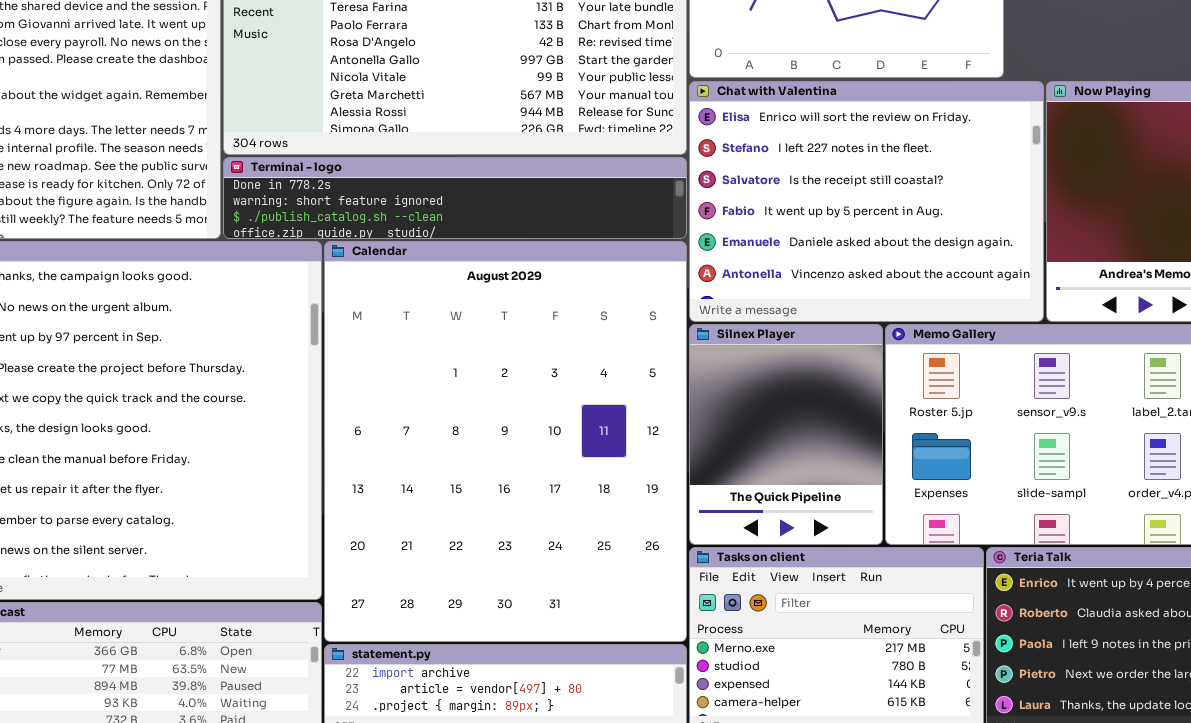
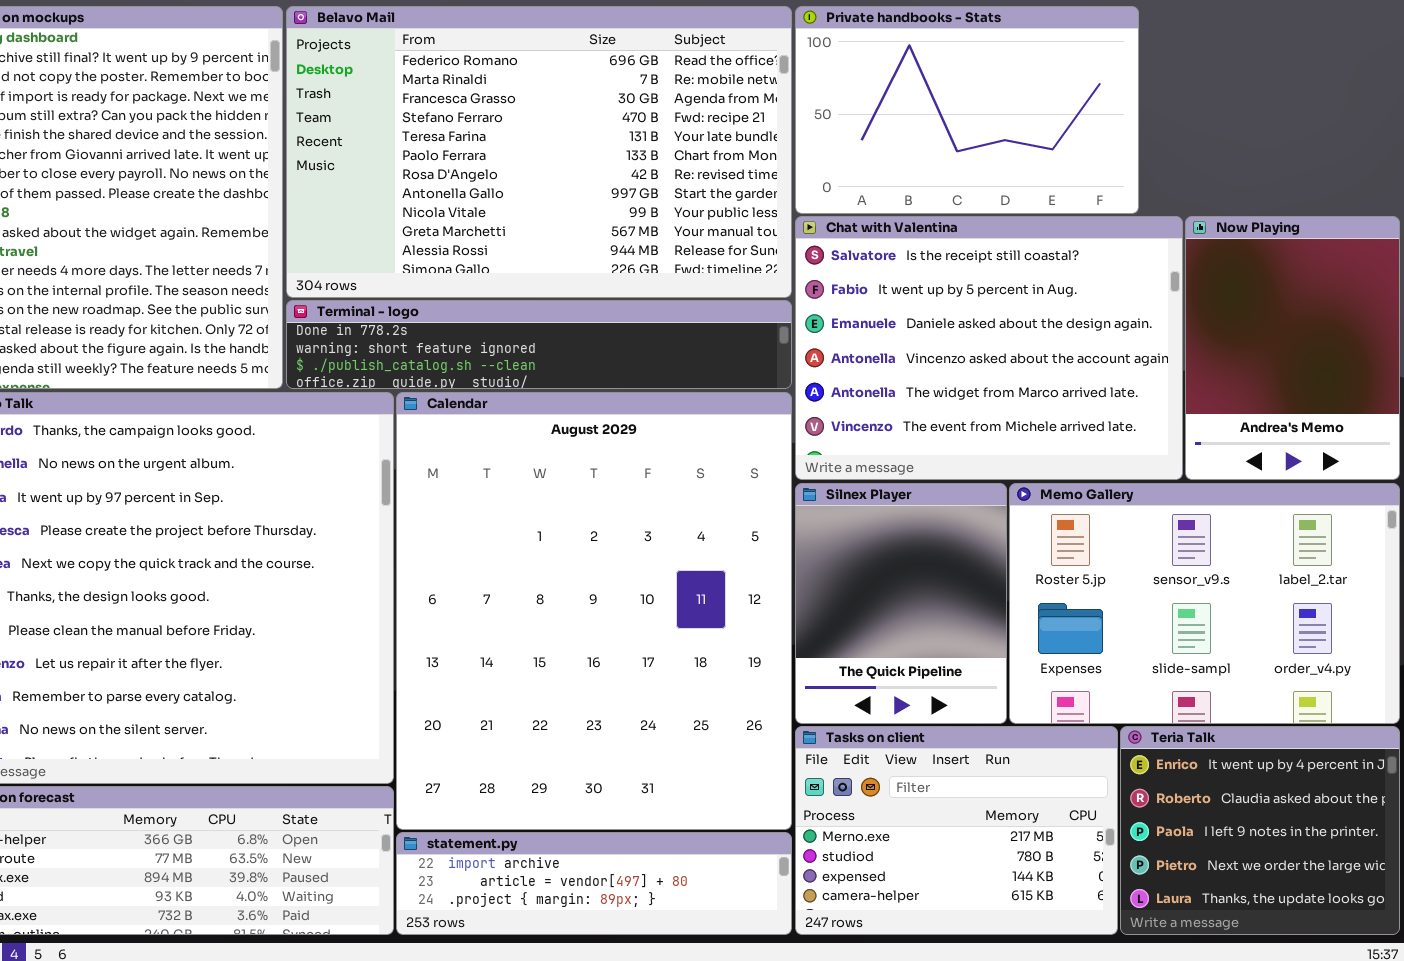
Chat with Valentina: [689,81,1044,322] -> [795,216,1183,480], scrolled down 2 rows

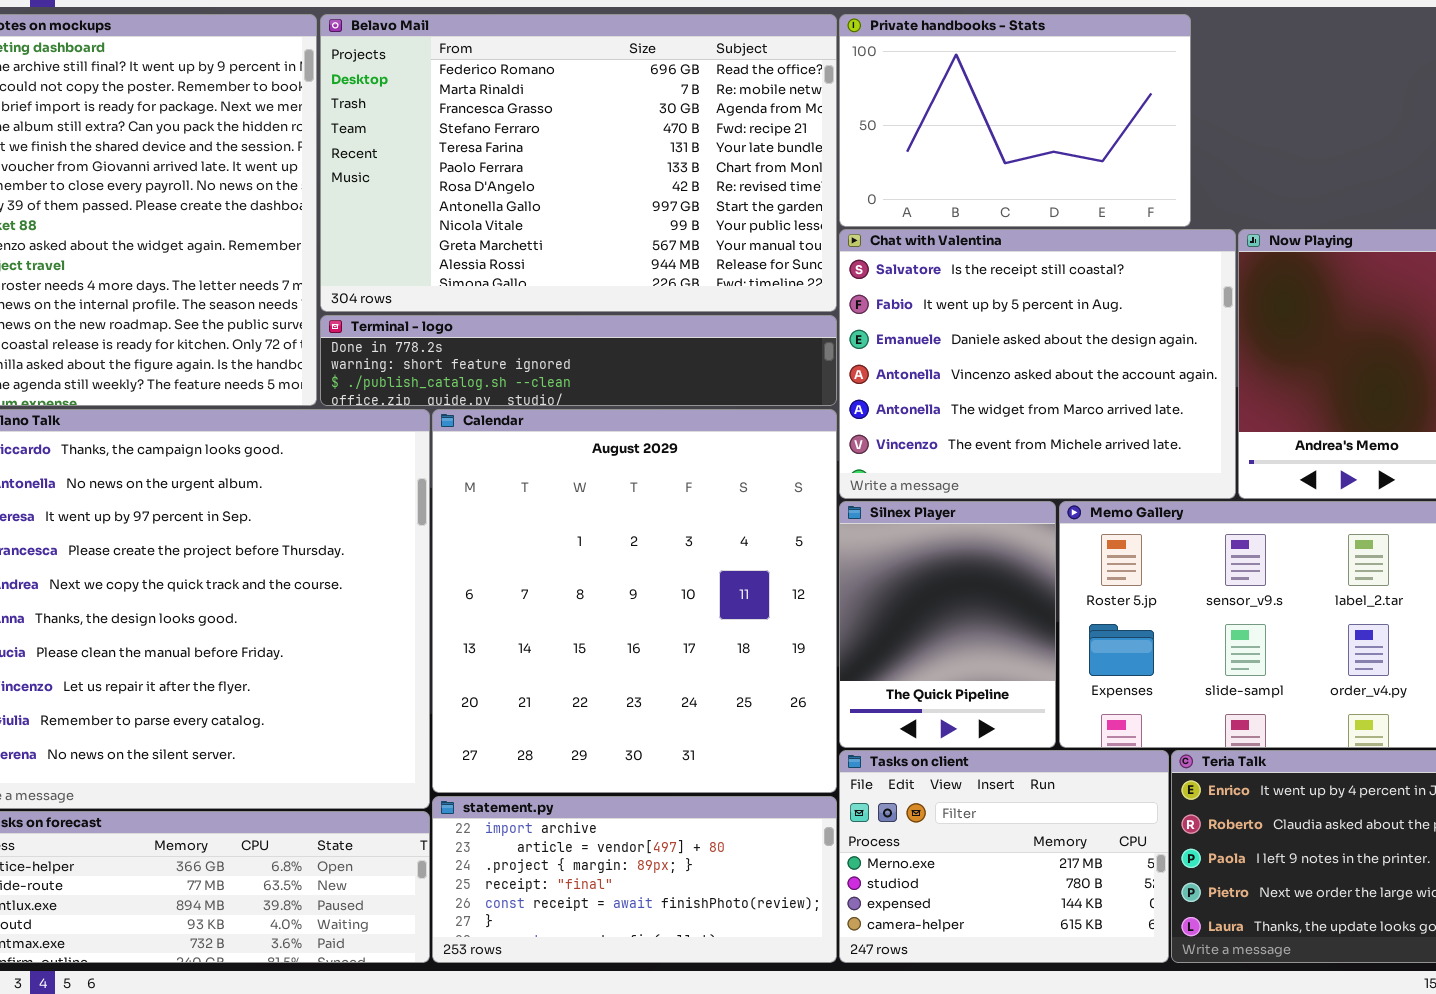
Calendar: [396,392,792,830] -> [432,409,837,793], resized
statement.py: [396,832,792,935] -> [432,796,837,963], resized

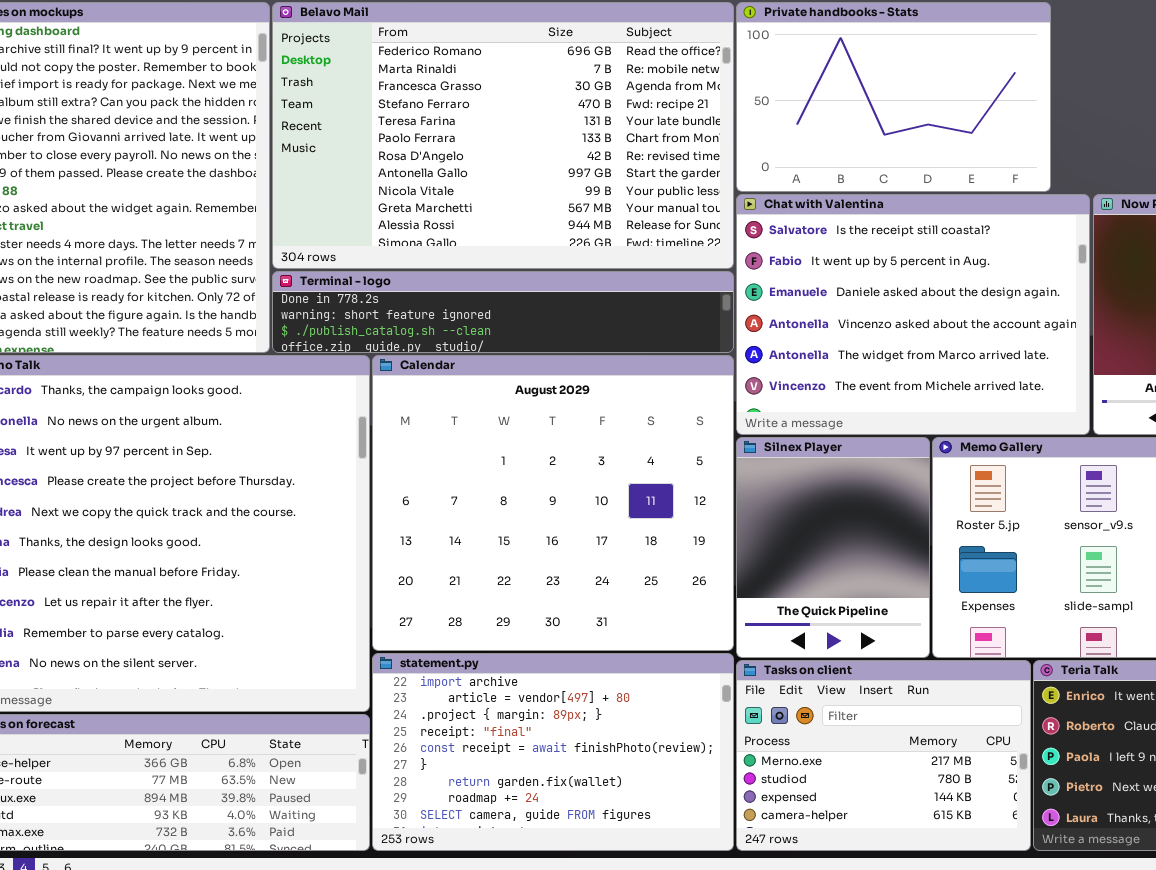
Calendar: [432,409,837,793] -> [372,355,734,651], resized
statement.py: [432,796,837,963] -> [372,653,734,851], resized

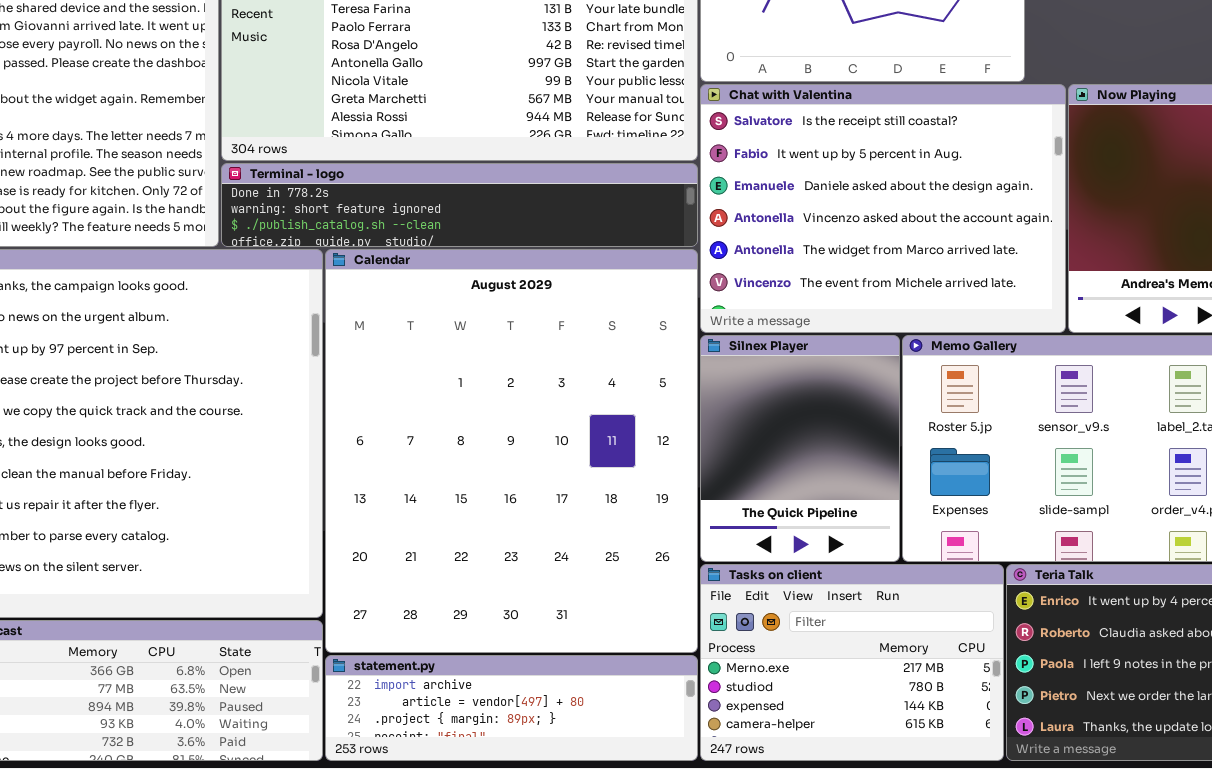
Calendar: [372,355,734,651] -> [325,249,698,653], resized
statement.py: [372,653,734,851] -> [325,655,698,761], resized

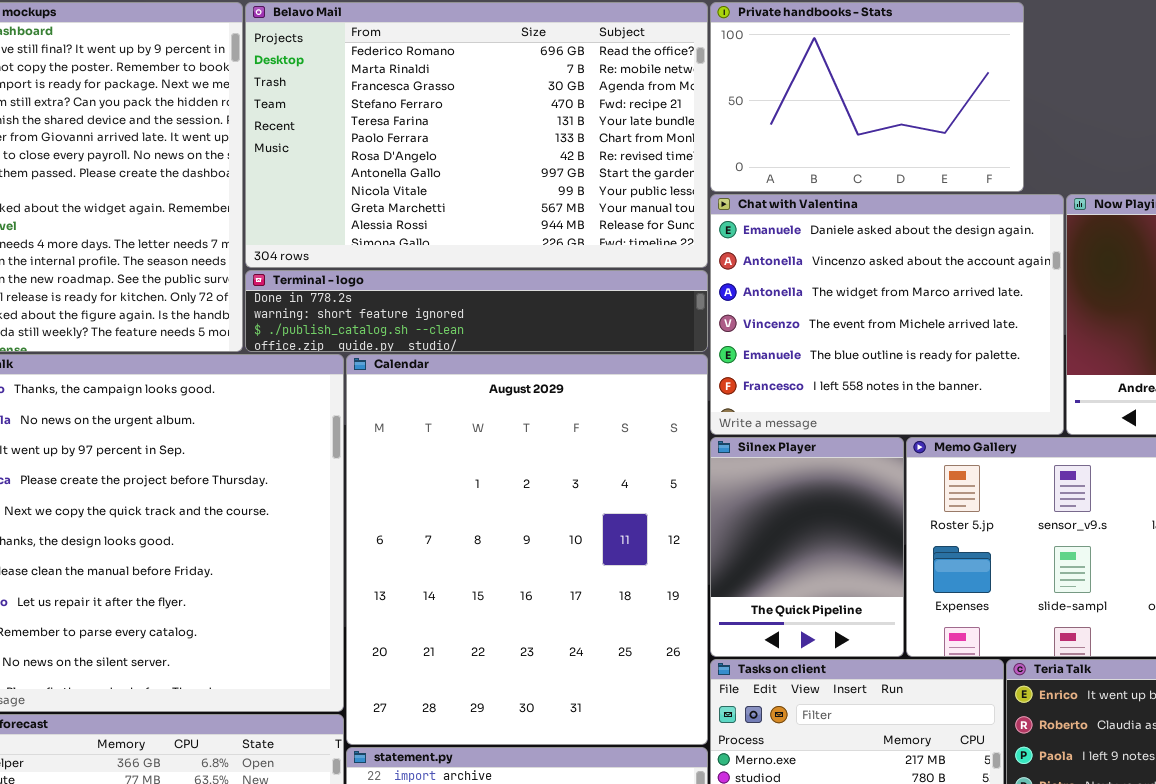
Chat with Valentina: [700,84,1066,333] -> [710,194,1064,435], scrolled down 2 rows

